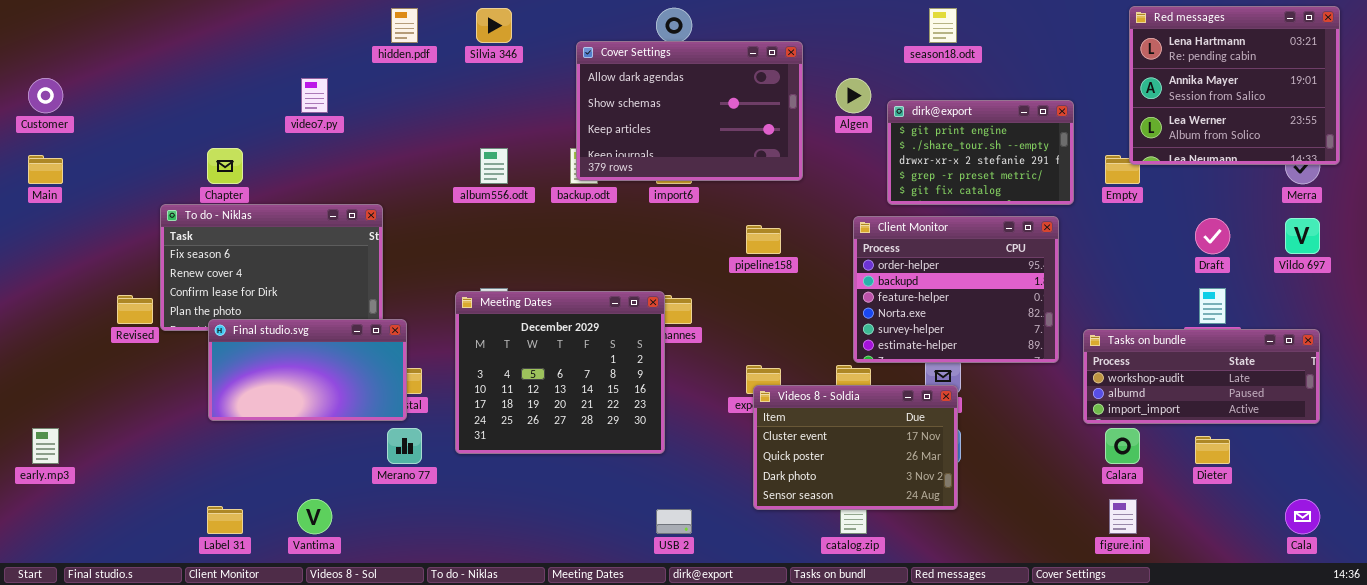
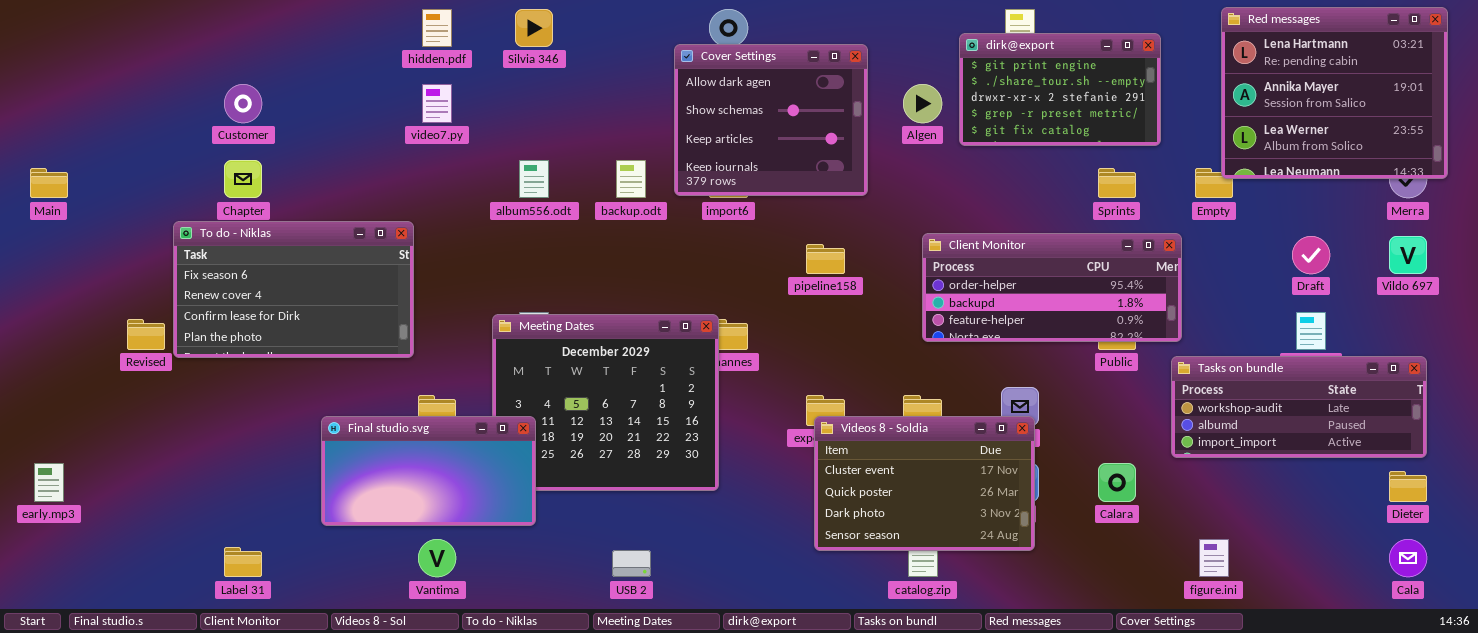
Cover Settings: [576,41,803,181] -> [674,44,868,196], resized
Customer: [28,78,63,113] -> [224,84,262,123], moved
video7.py: [301,78,328,113] -> [422,84,452,123], moved
dirk@export: [887,100,1074,205] -> [959,33,1161,146], moved
Client Monitor: [853,216,1059,363] -> [922,233,1182,342], resized
Final studio.svg: [208,319,407,421] -> [321,416,536,526], moved
Calara: [1105,428,1140,464] -> [1098,463,1136,502], moved
Dieter: [1195,436,1230,464] -> [1389,471,1427,502], moved
Vantima: [297,499,332,534] -> [418,539,456,577], moved
USB 2: [656,509,692,534] -> [612,550,651,577], moved

